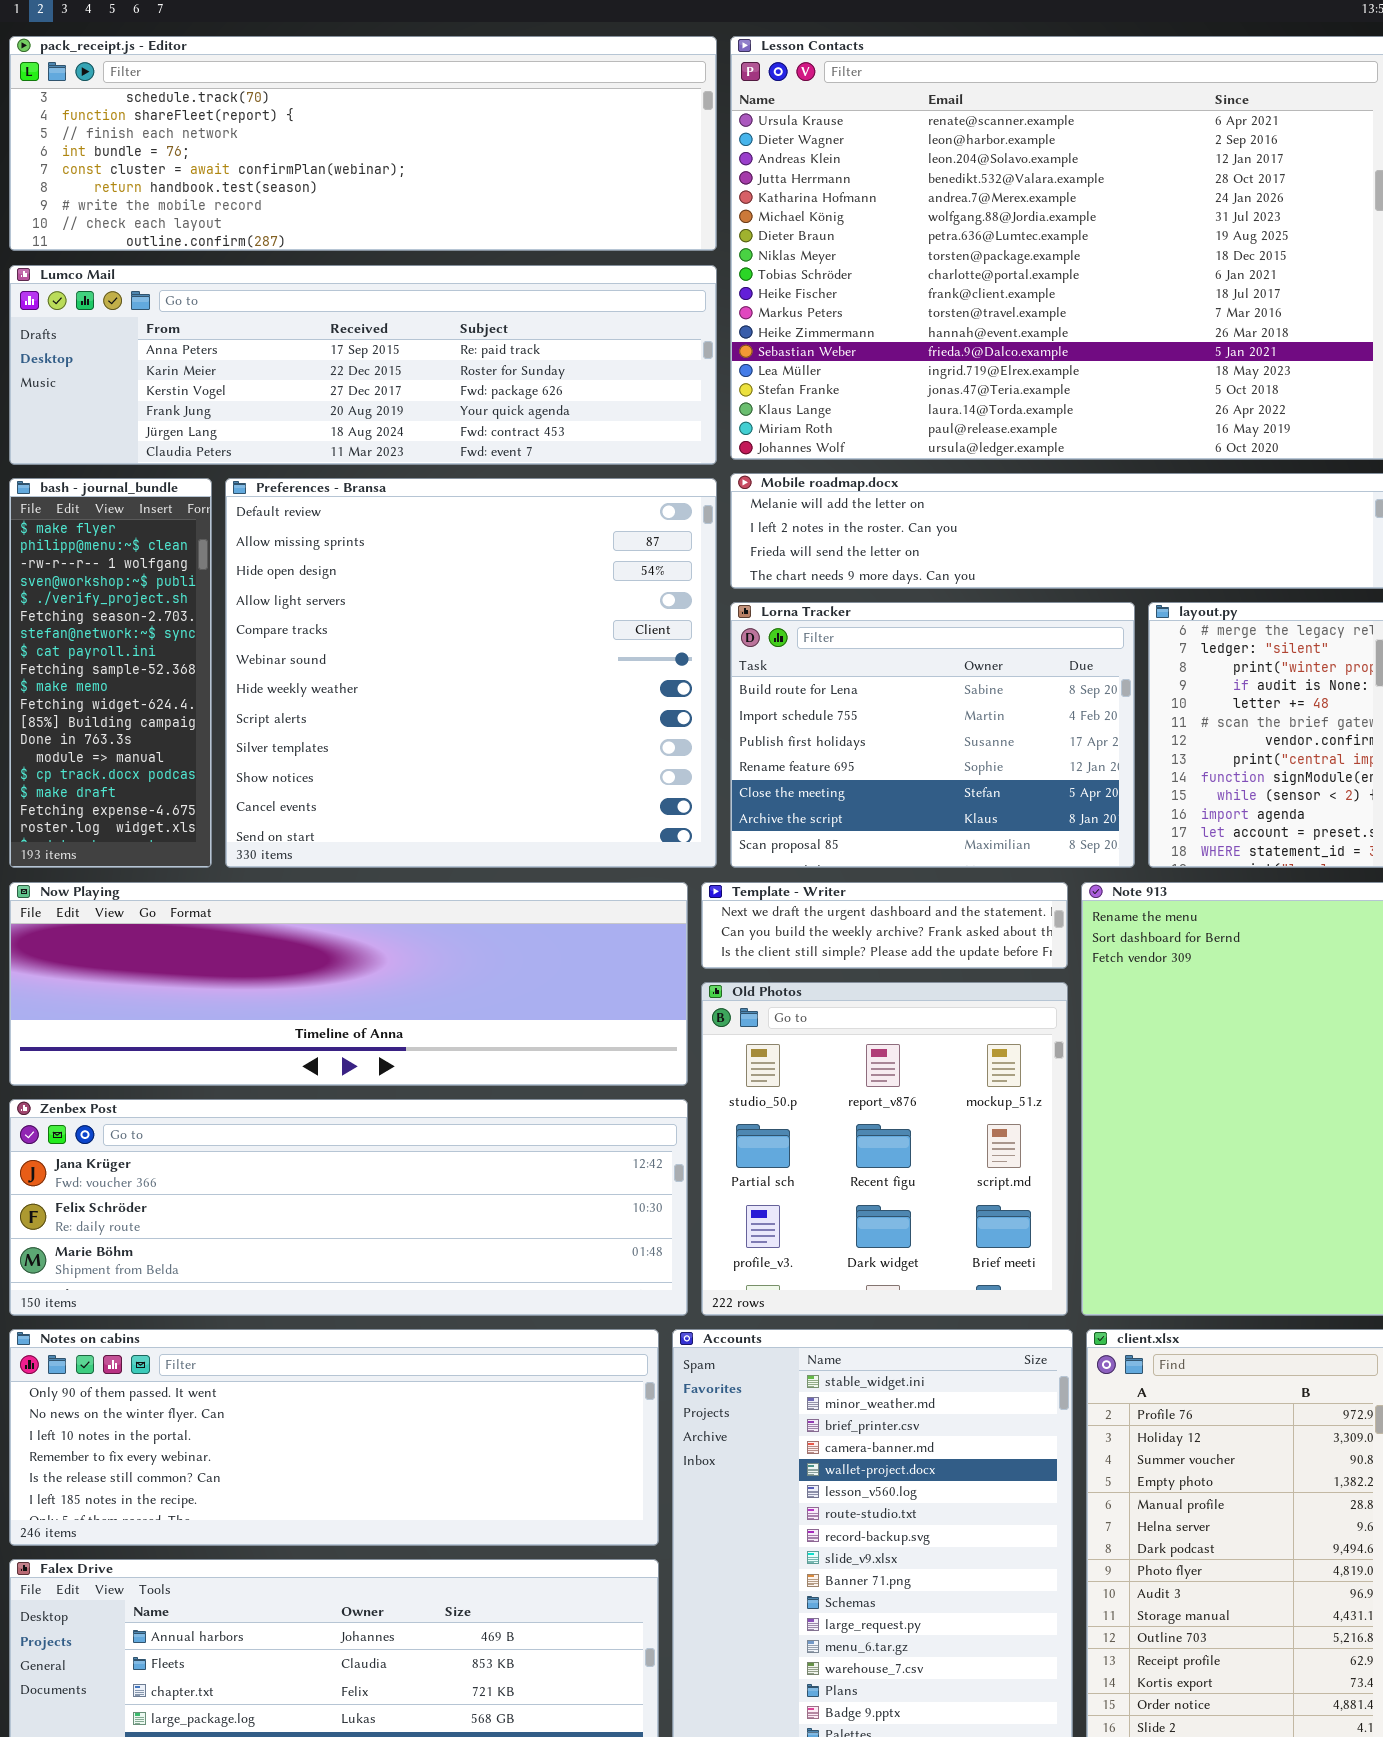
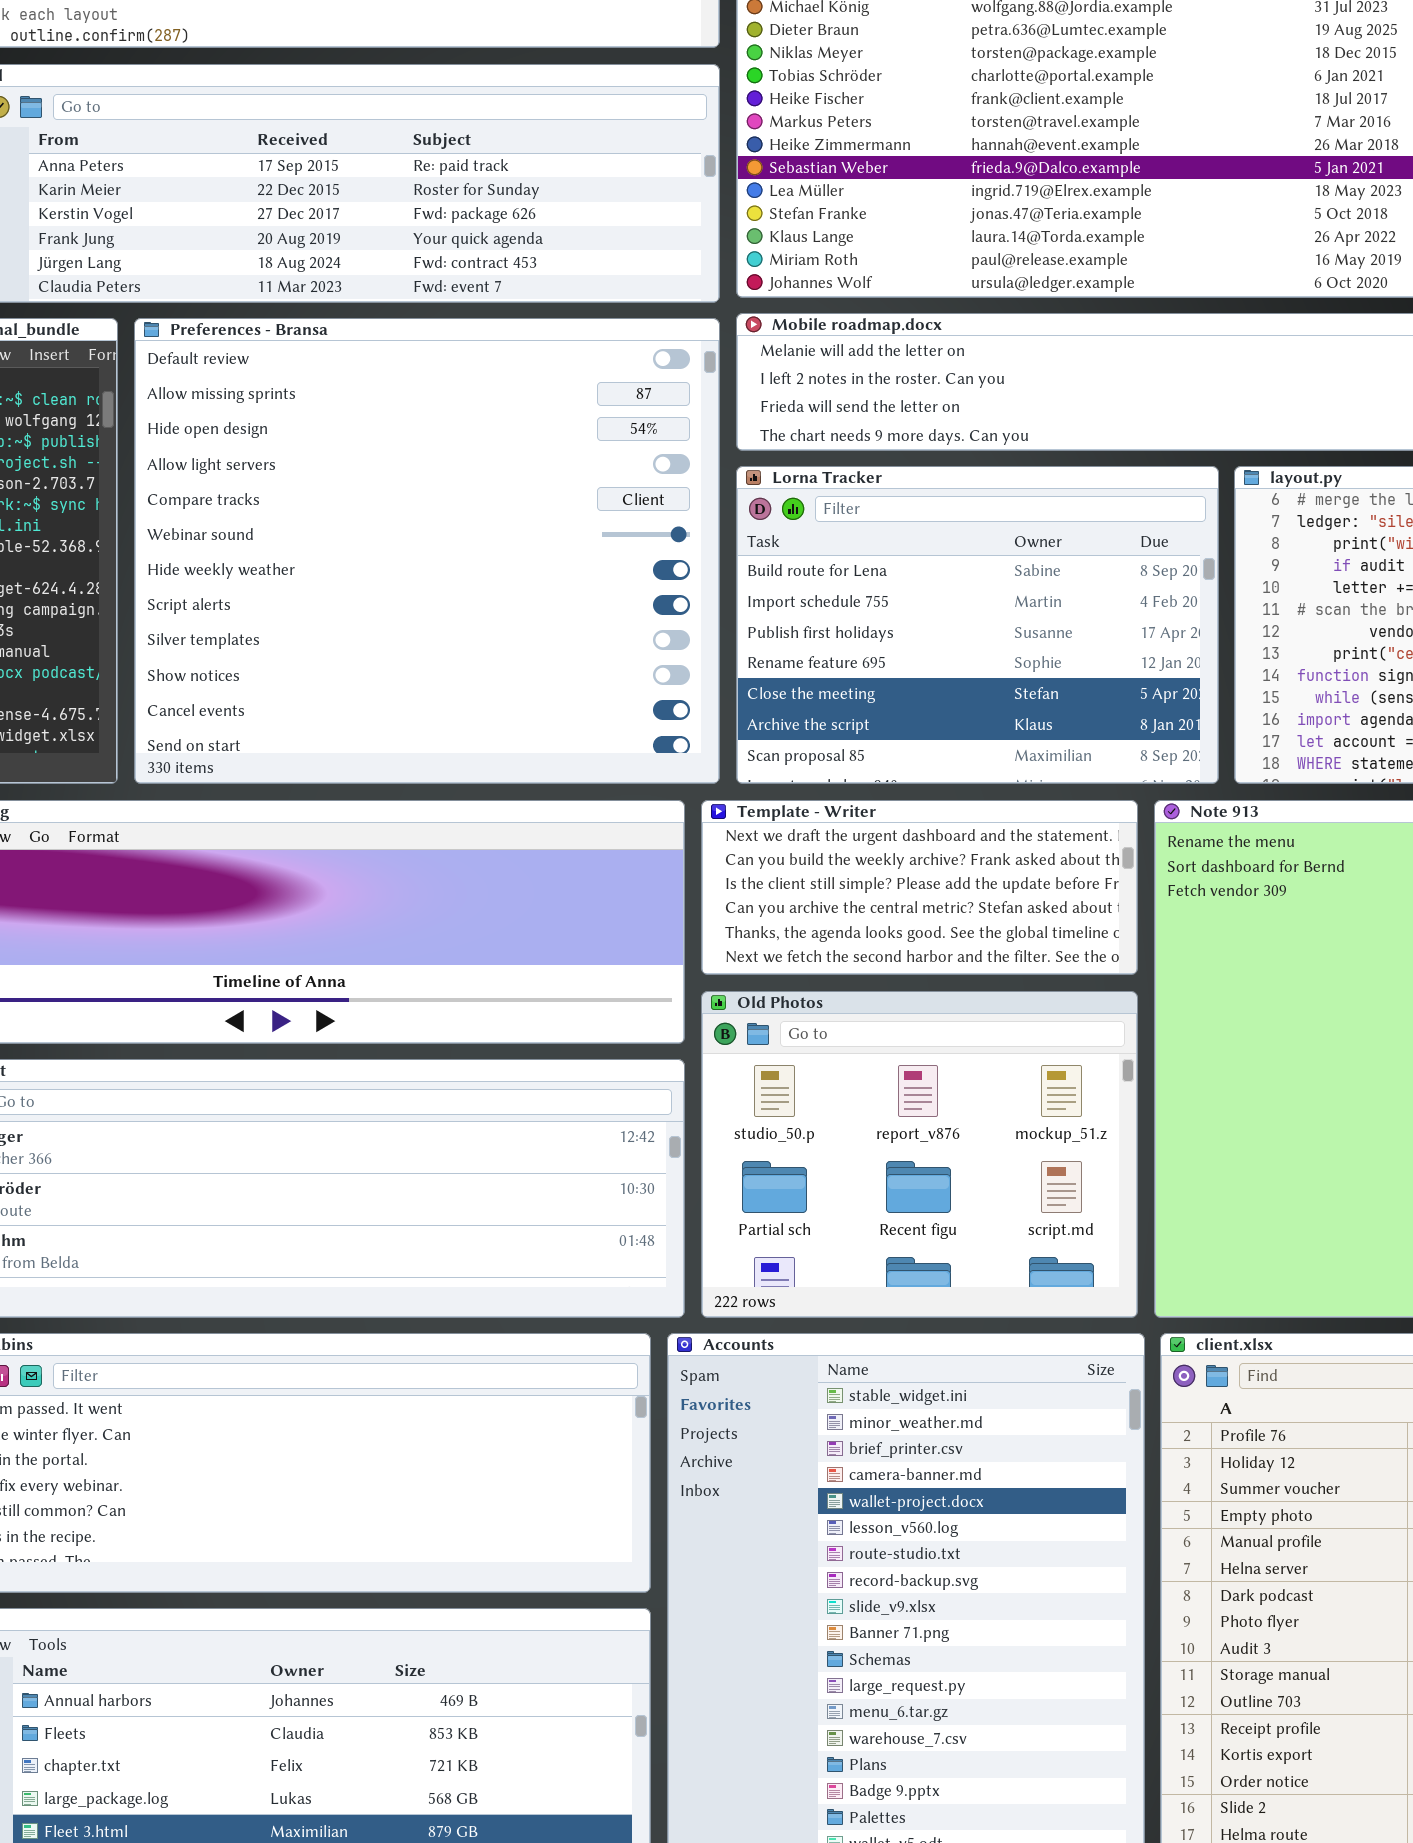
Template - Writer: [701,882,1068,969] -> [701,800,1138,975], resized
Old Photos: [701,982,1068,1316] -> [701,991,1138,1318], resized

